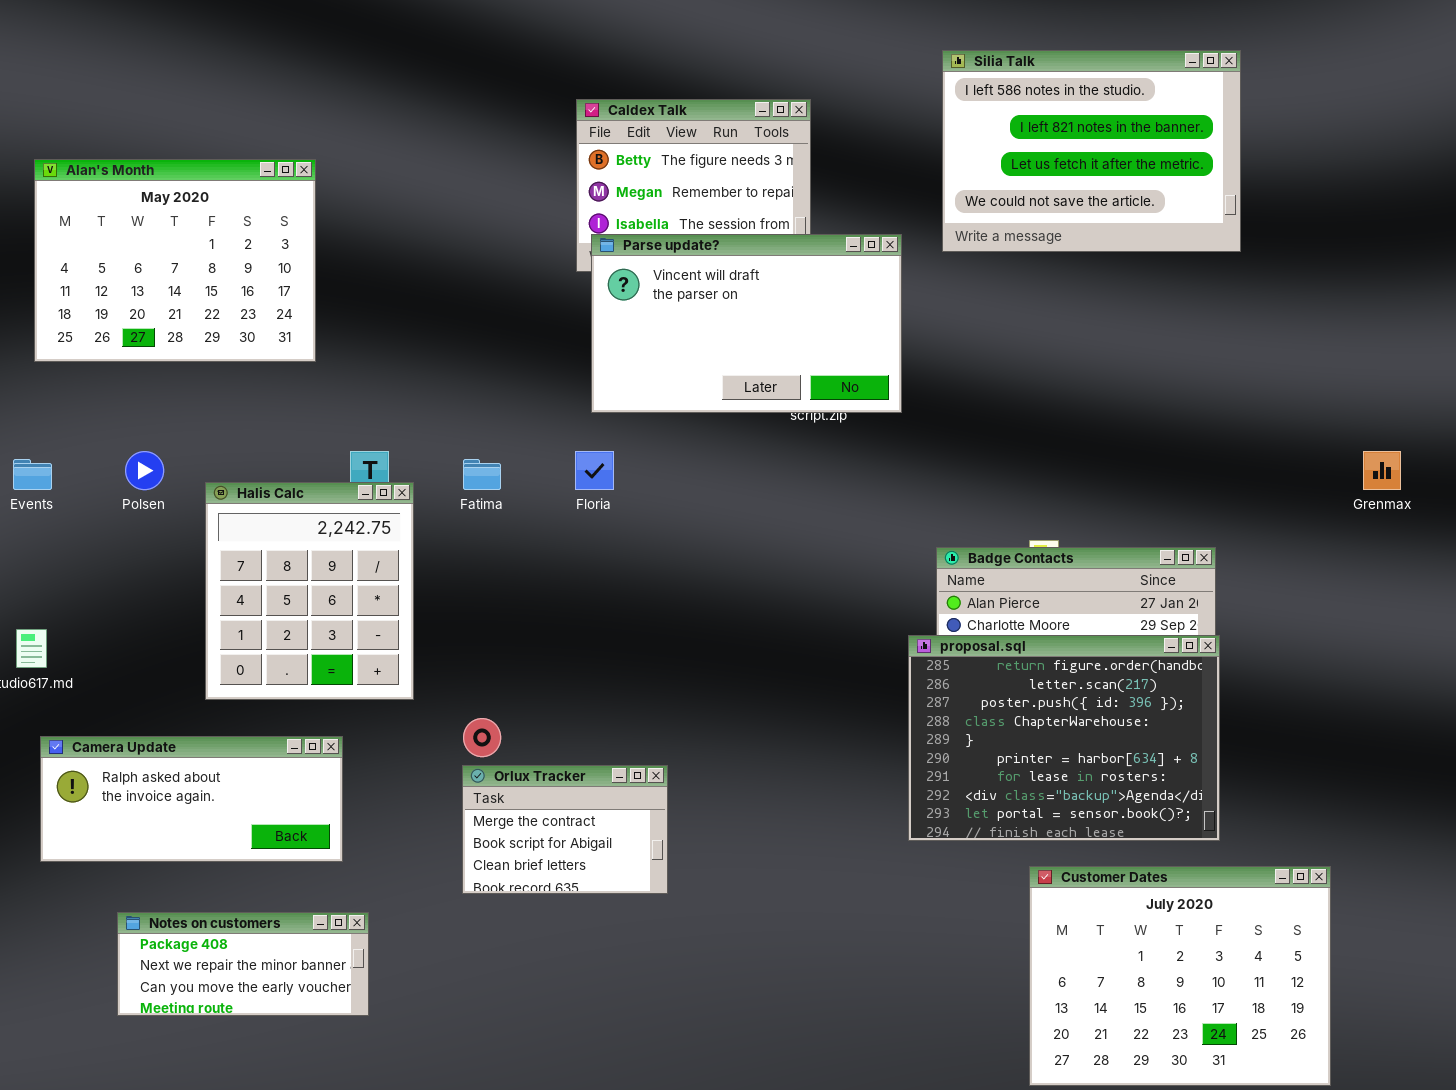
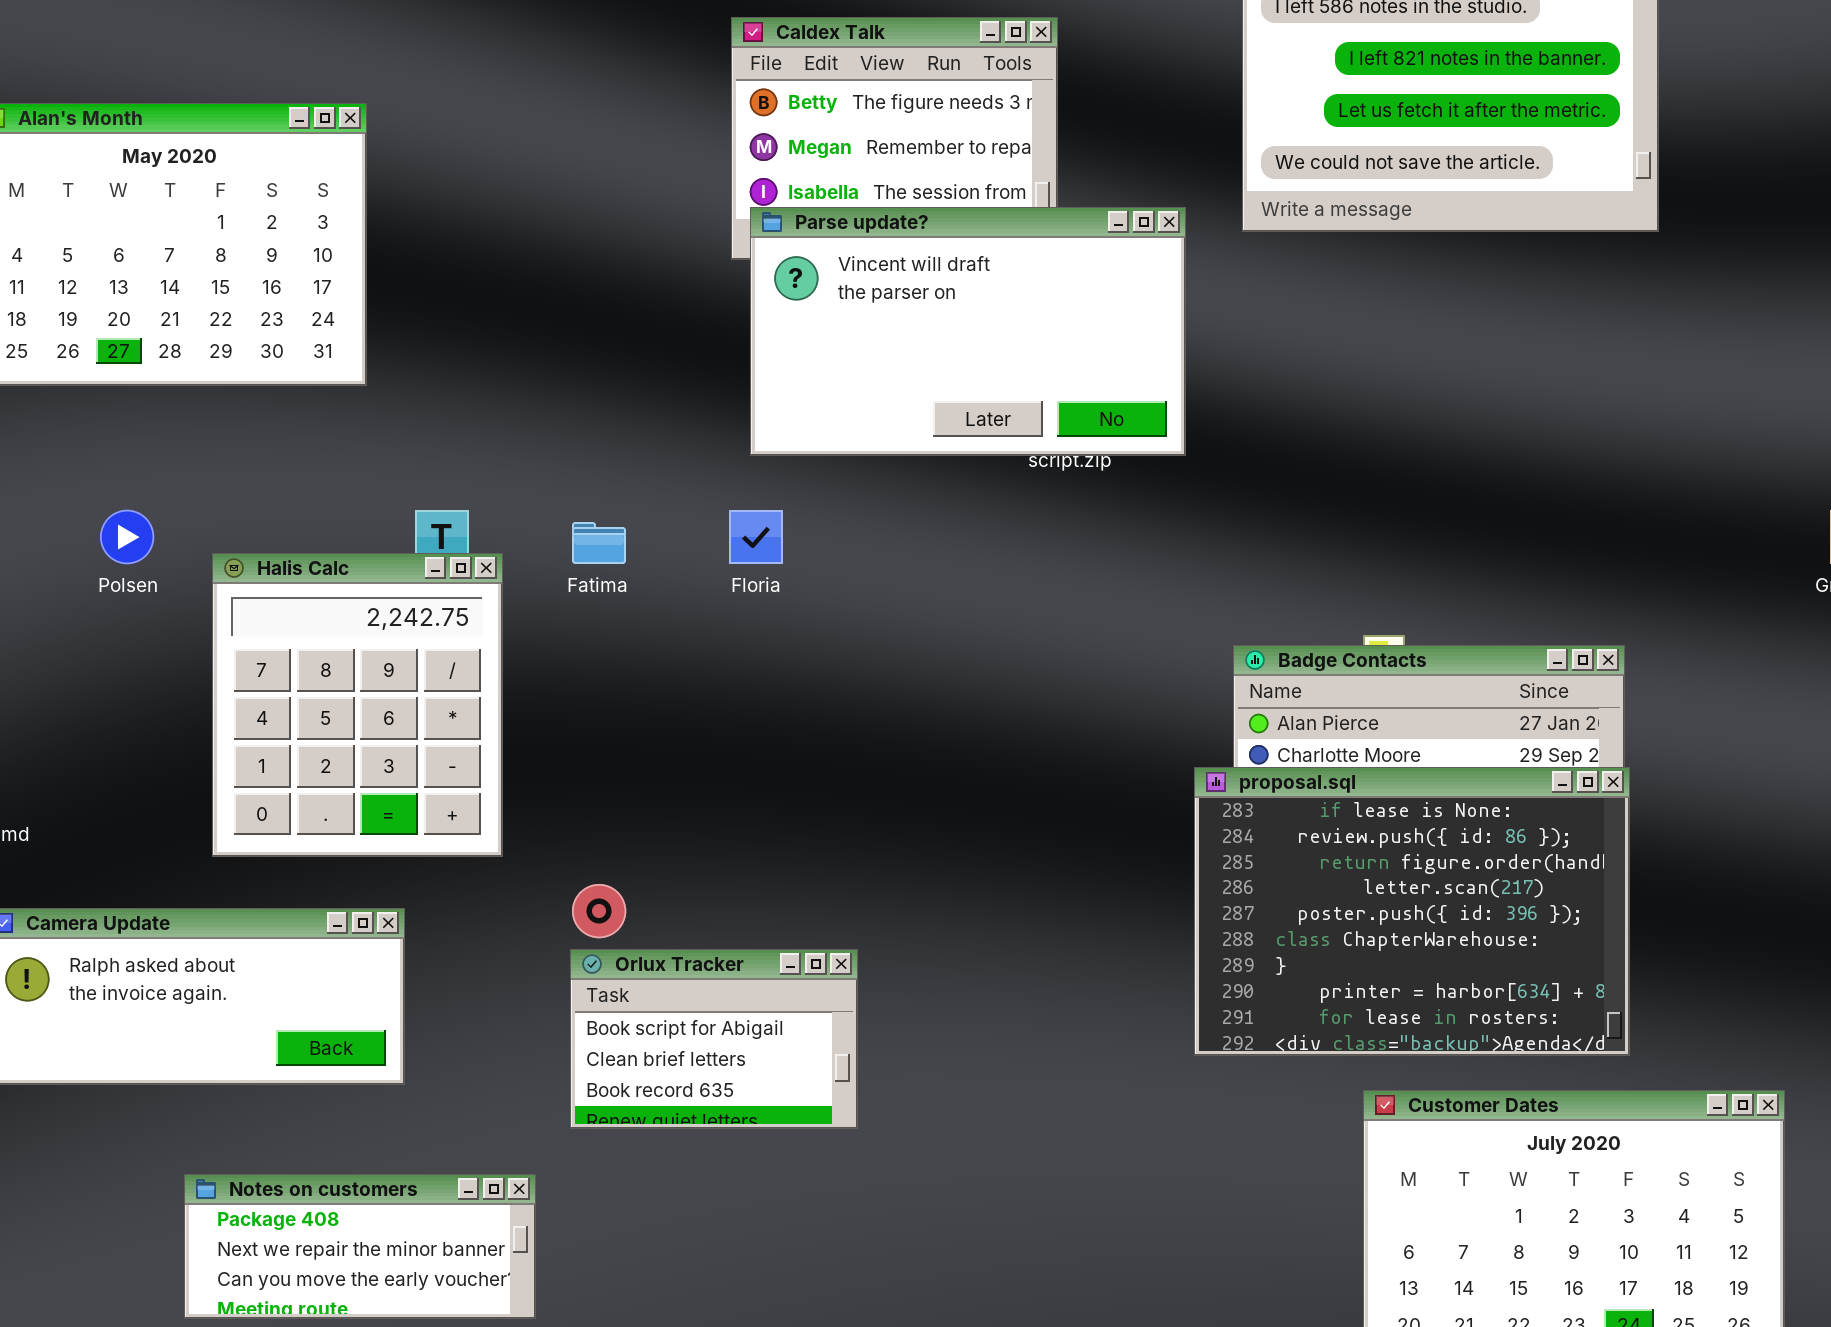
proposal.sql: [908,635,1220,841] -> [1194,767,1630,1056], scrolled up 2 rows
Orlux Tracker: [462,765,668,894] -> [570,949,858,1129], scrolled down 1 row
Notes on customers: [117,912,369,1016] -> [184,1174,536,1319], moved

